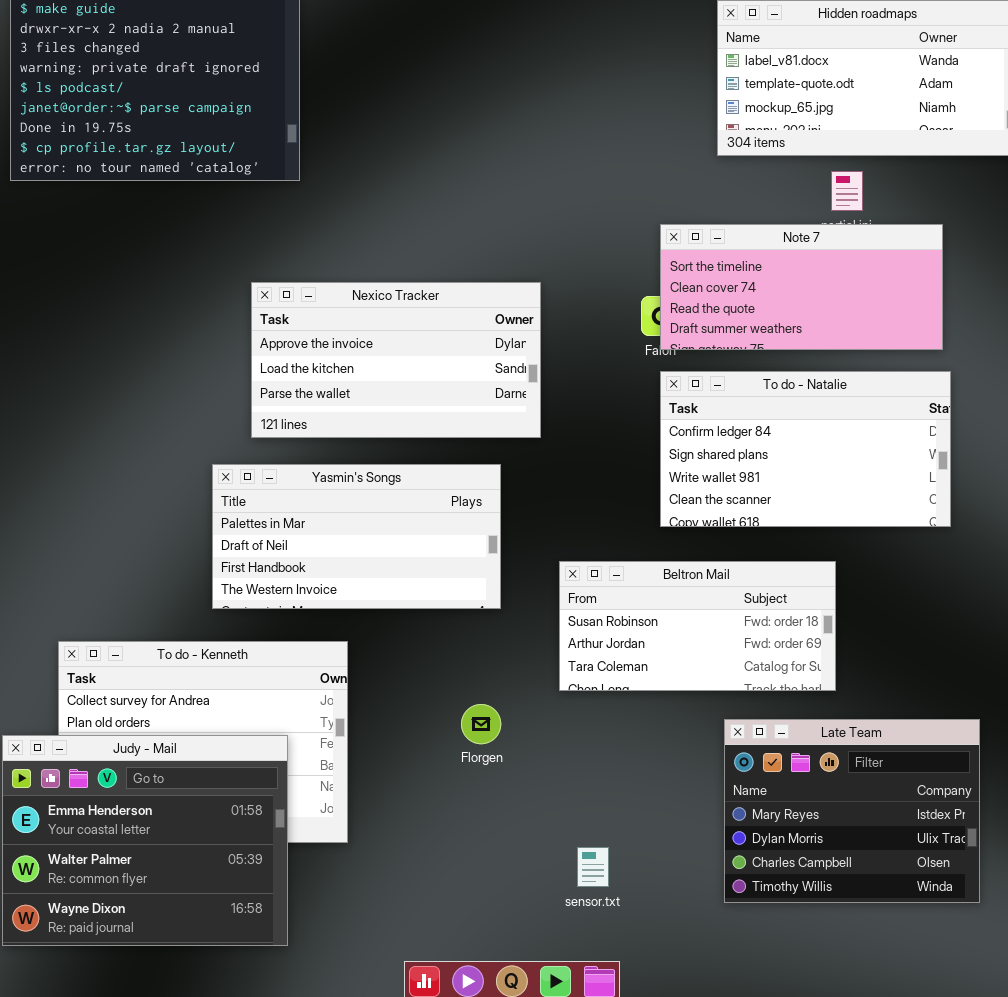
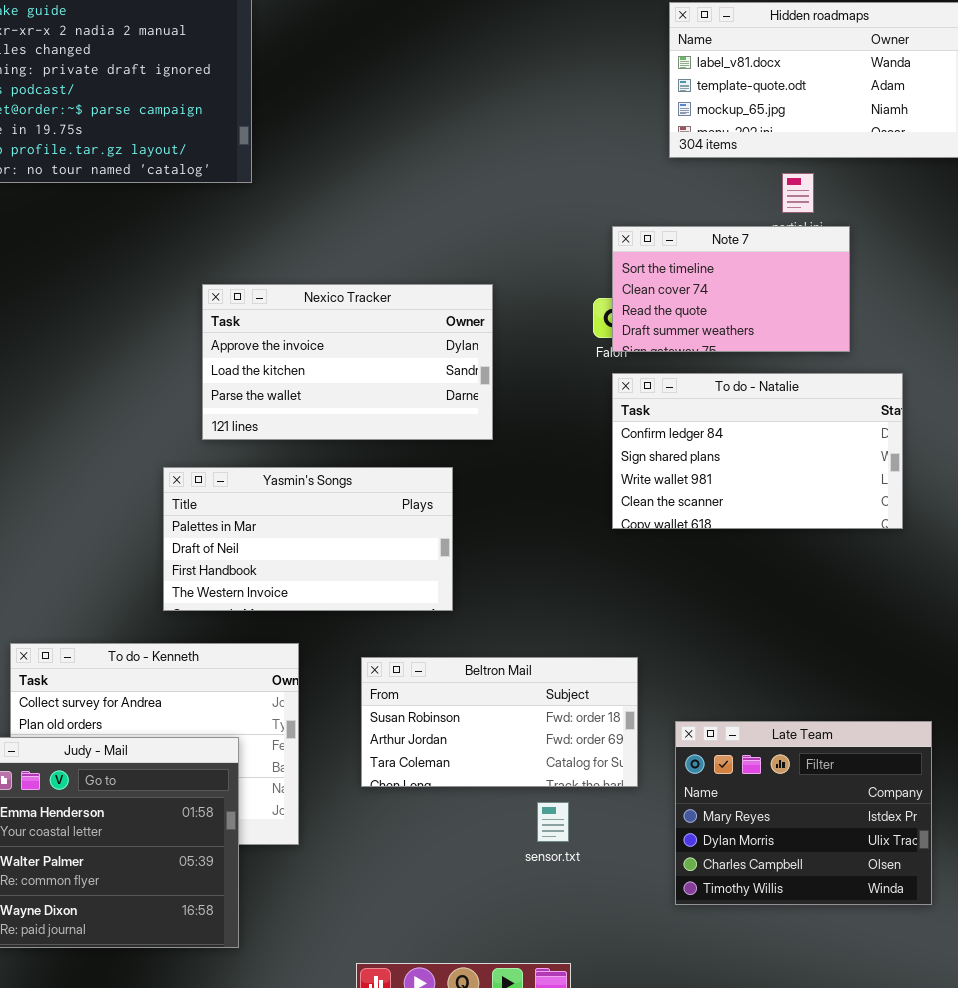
Note 7: [660,224,943,350] -> [612,226,850,352], resized
Beltron Mail: [559,561,836,691] -> [361,657,638,787], moved
sensor.txt: [577,847,609,887] -> [537,802,569,842], moved

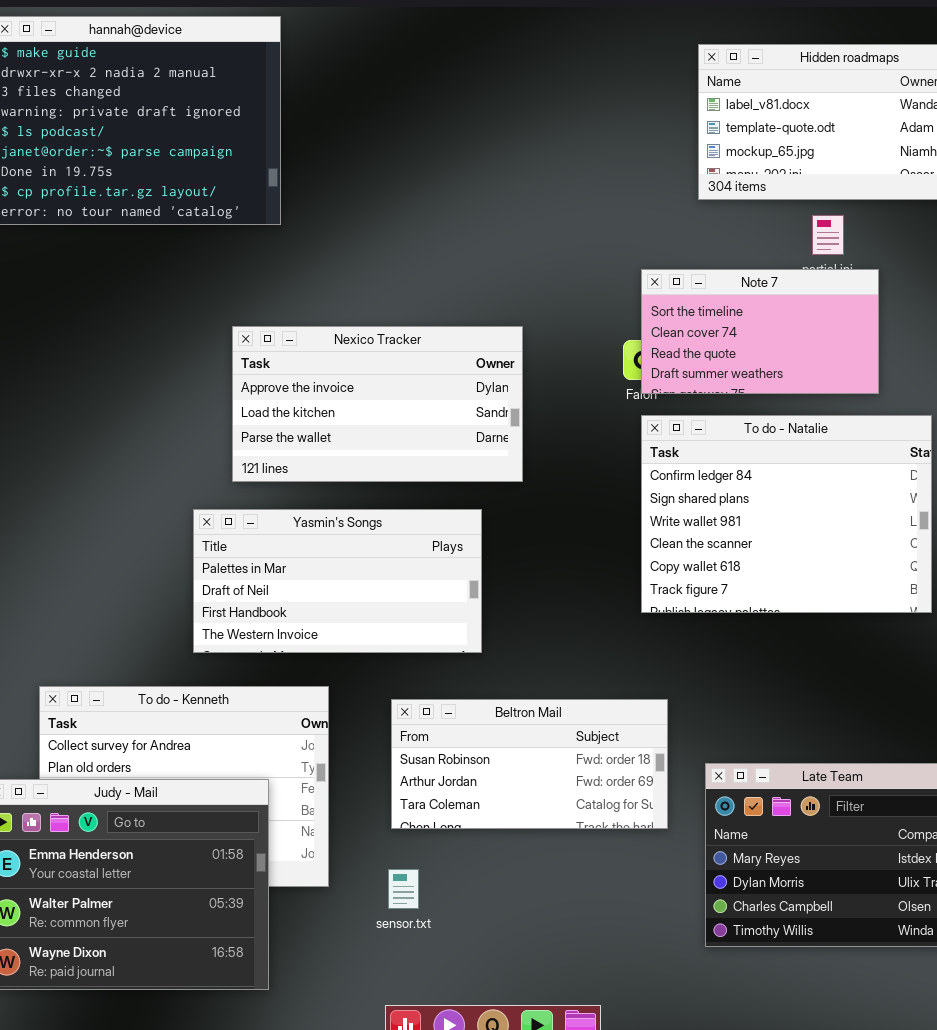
To do - Natalie: [612,373,903,529] -> [641,415,932,613], resized
sensor.txt: [537,802,569,842] -> [388,869,419,909], moved

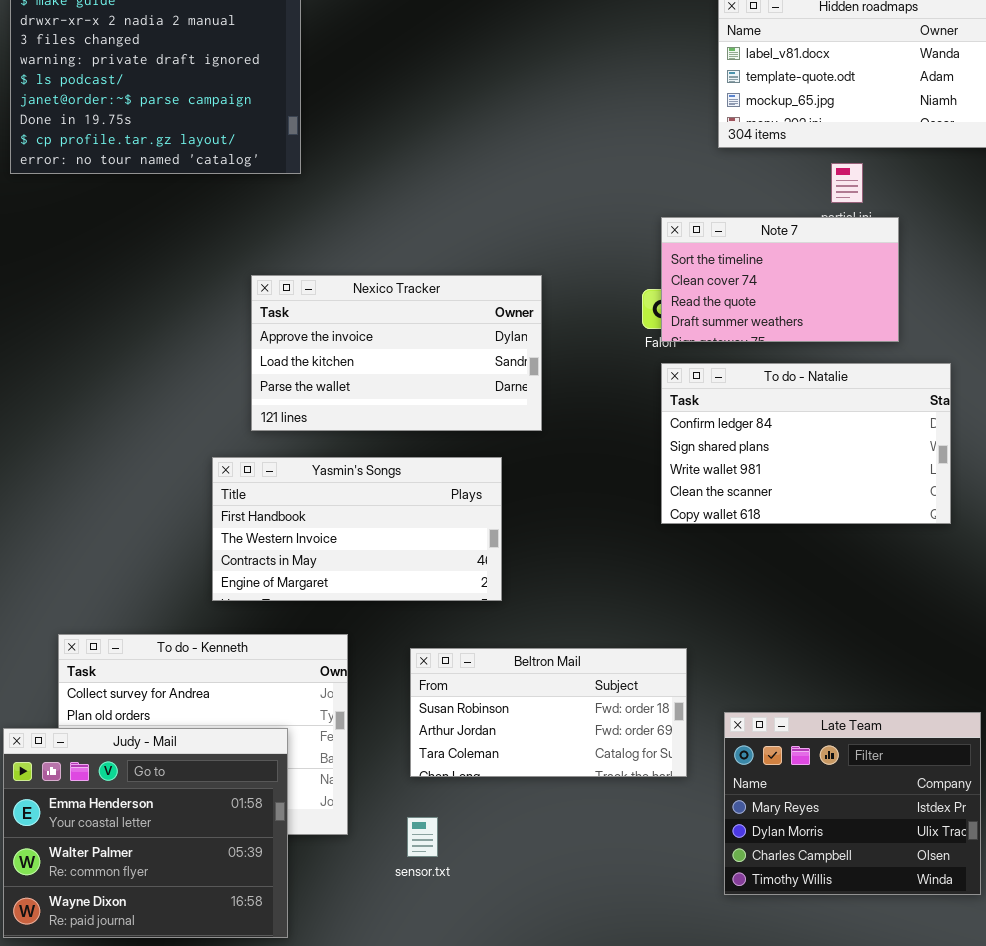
To do - Natalie: [641,415,932,613] -> [661,363,951,524], resized
Yasmin's Songs: [193,509,482,653] -> [212,457,502,601], scrolled down 2 rows

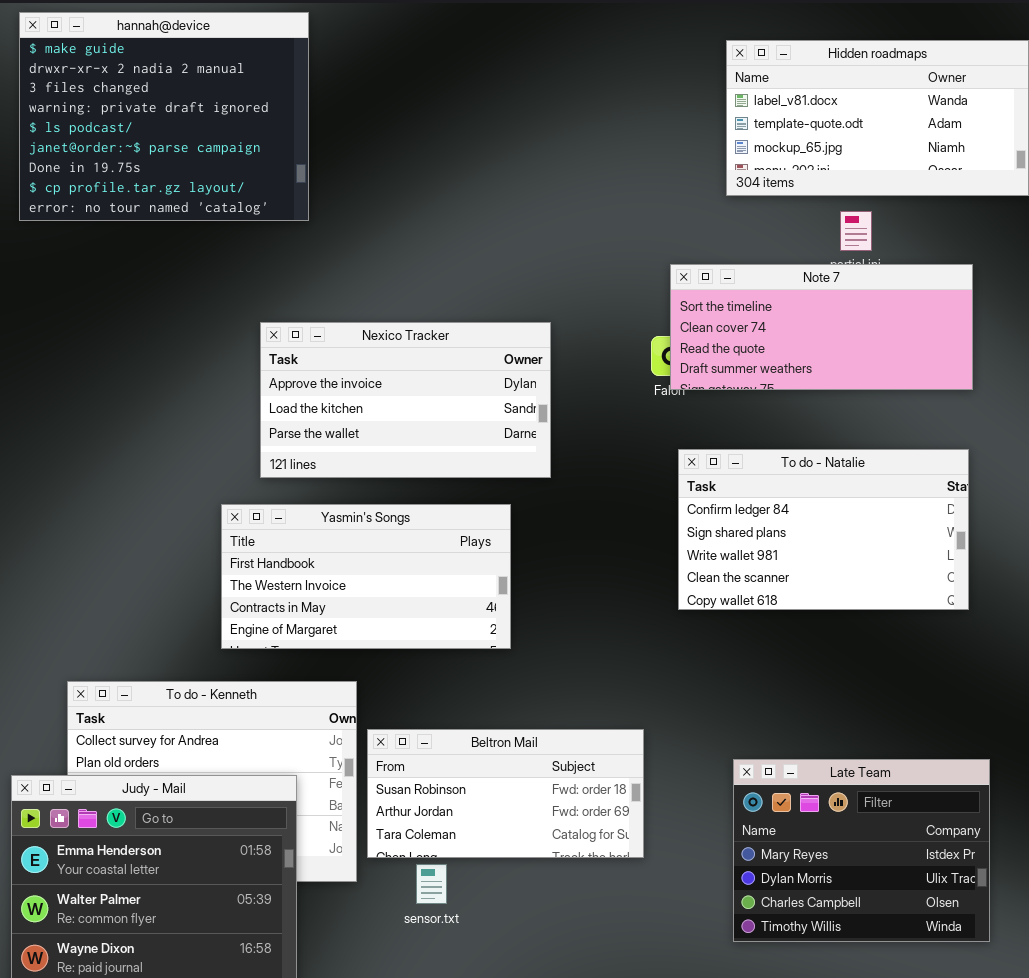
Note 7: [661,217,899,342] -> [670,264,973,390], resized
To do - Natalie: [661,363,951,524] -> [678,449,969,610], moved
Beltron Mail: [410,648,687,777] -> [367,729,644,858], moved

